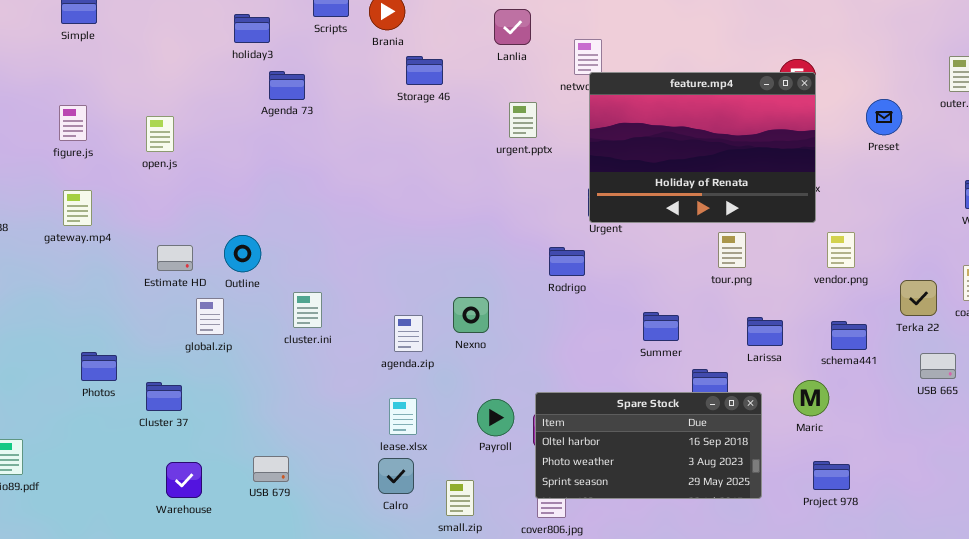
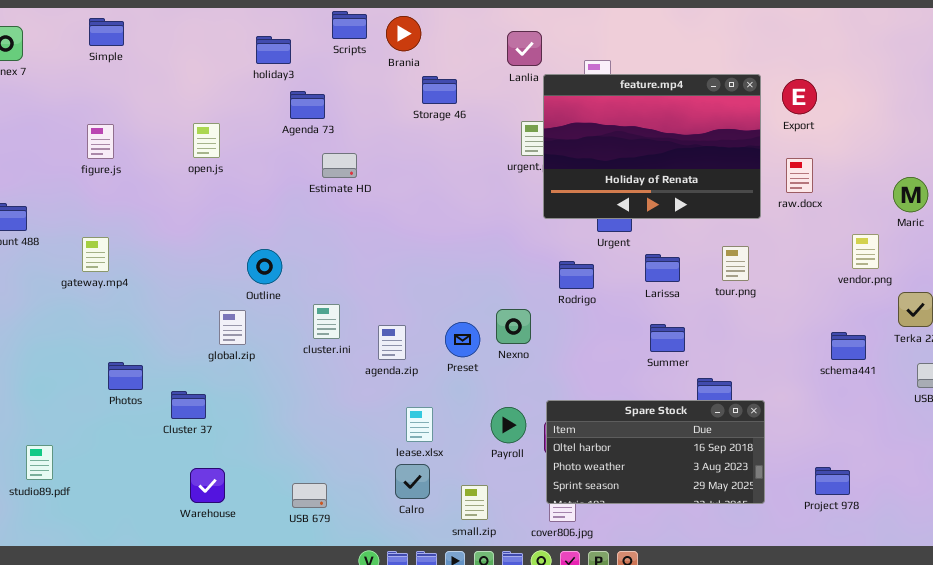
feature.mp4: [589,72,816,223] -> [543,74,761,219], moved
Preset: [866,99,902,135] -> [445,322,480,357], moved
open.js: [146,116,174,152] -> [193,123,220,158], moved
gateway.mp4: [63,190,92,226] -> [82,237,109,272], moved
vendor.png: [827,232,855,268] -> [852,234,879,269], moved
Estimate HD: [157,245,193,271] -> [322,153,357,178], moved
Nexno: [453,297,489,333] -> [496,309,531,344], moved
agenda.zip: [394,315,423,352] -> [378,325,406,360], moved
Larissa: [747,317,783,346] -> [645,254,680,282], moved
Maric: [793,380,829,416] -> [893,177,928,212], moved
USB 679: [253,456,289,482] -> [292,483,327,508], moved

